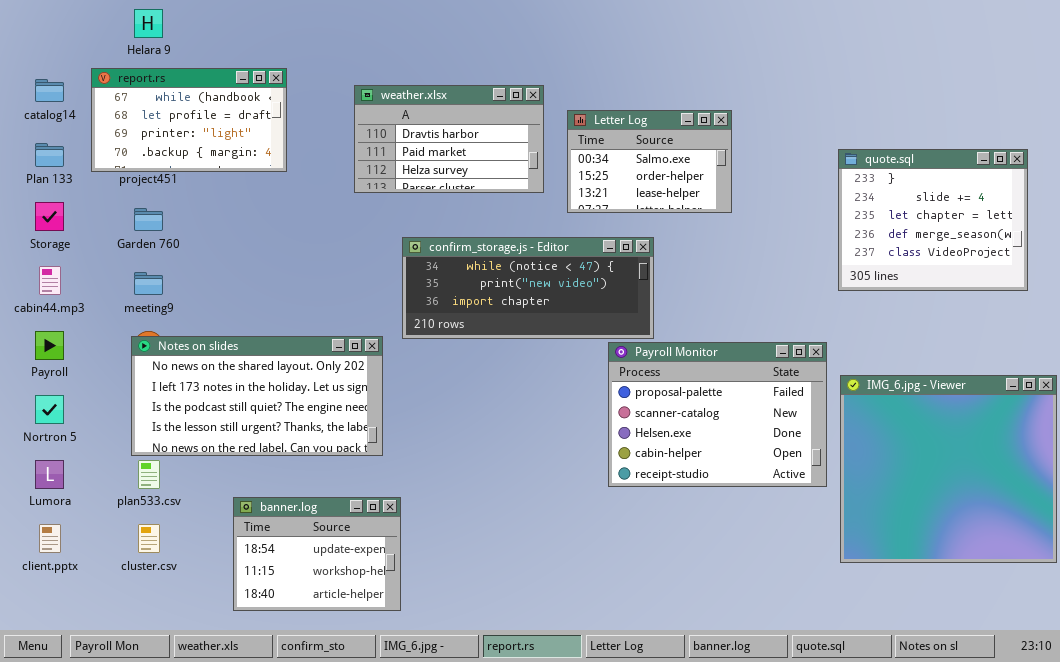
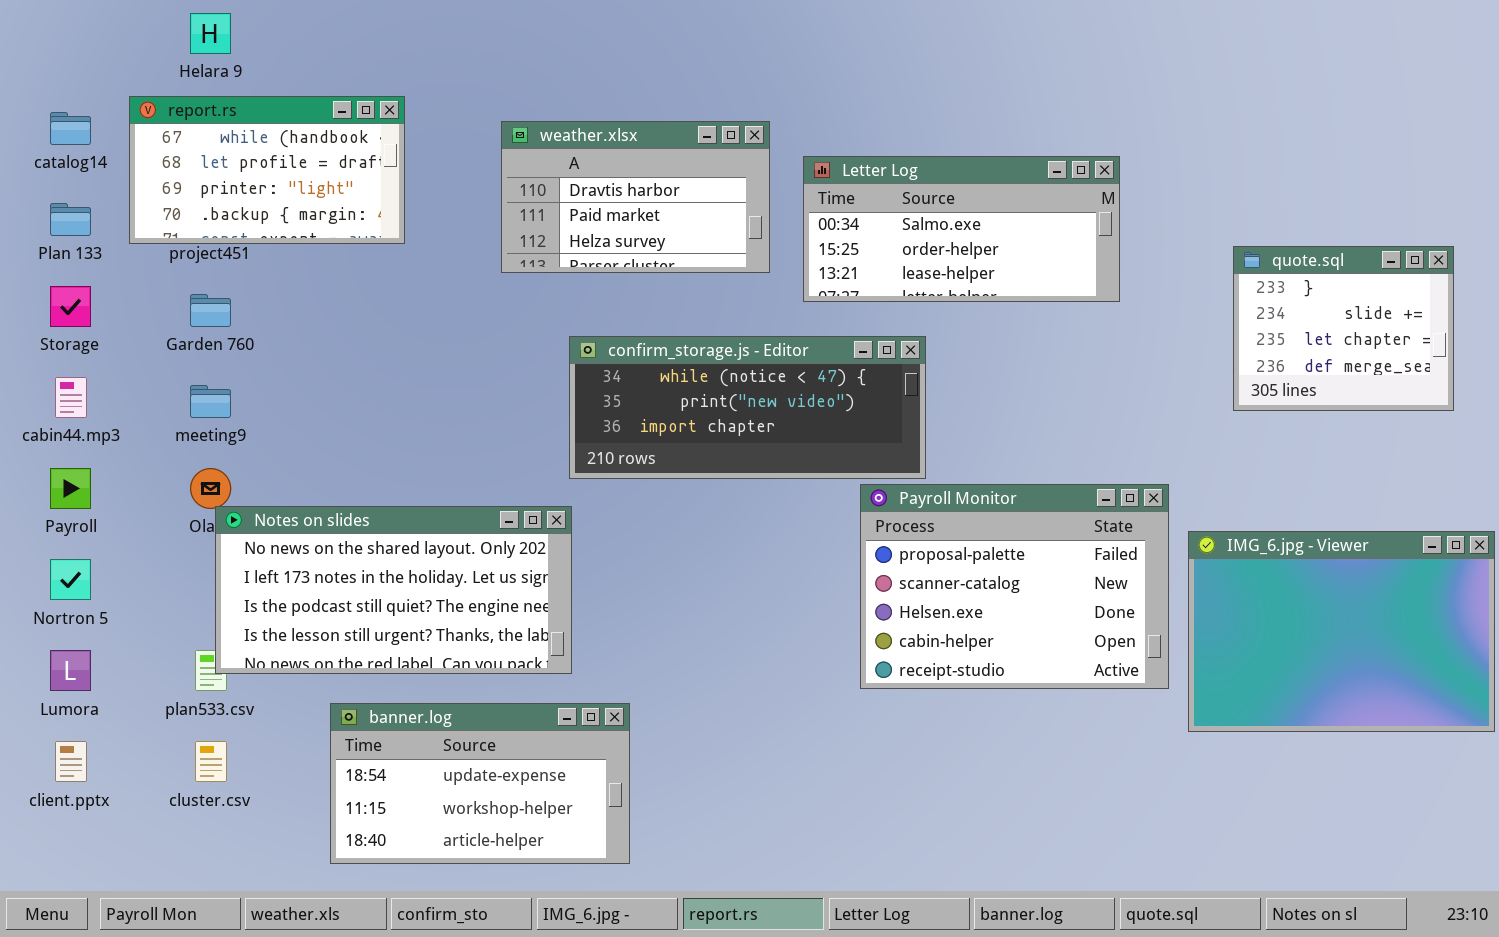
Letter Log: [567,110,732,213] -> [803,156,1120,302], resized
quote.sql: [838,149,1028,291] -> [1233,246,1454,411], resized
Notes on slides: [131,336,383,456] -> [215,506,572,674], moved
IMG_6.jpg - Viewer: [840,375,1057,563] -> [1188,531,1495,732], resized
banner.log: [233,497,401,611] -> [330,703,630,864], resized

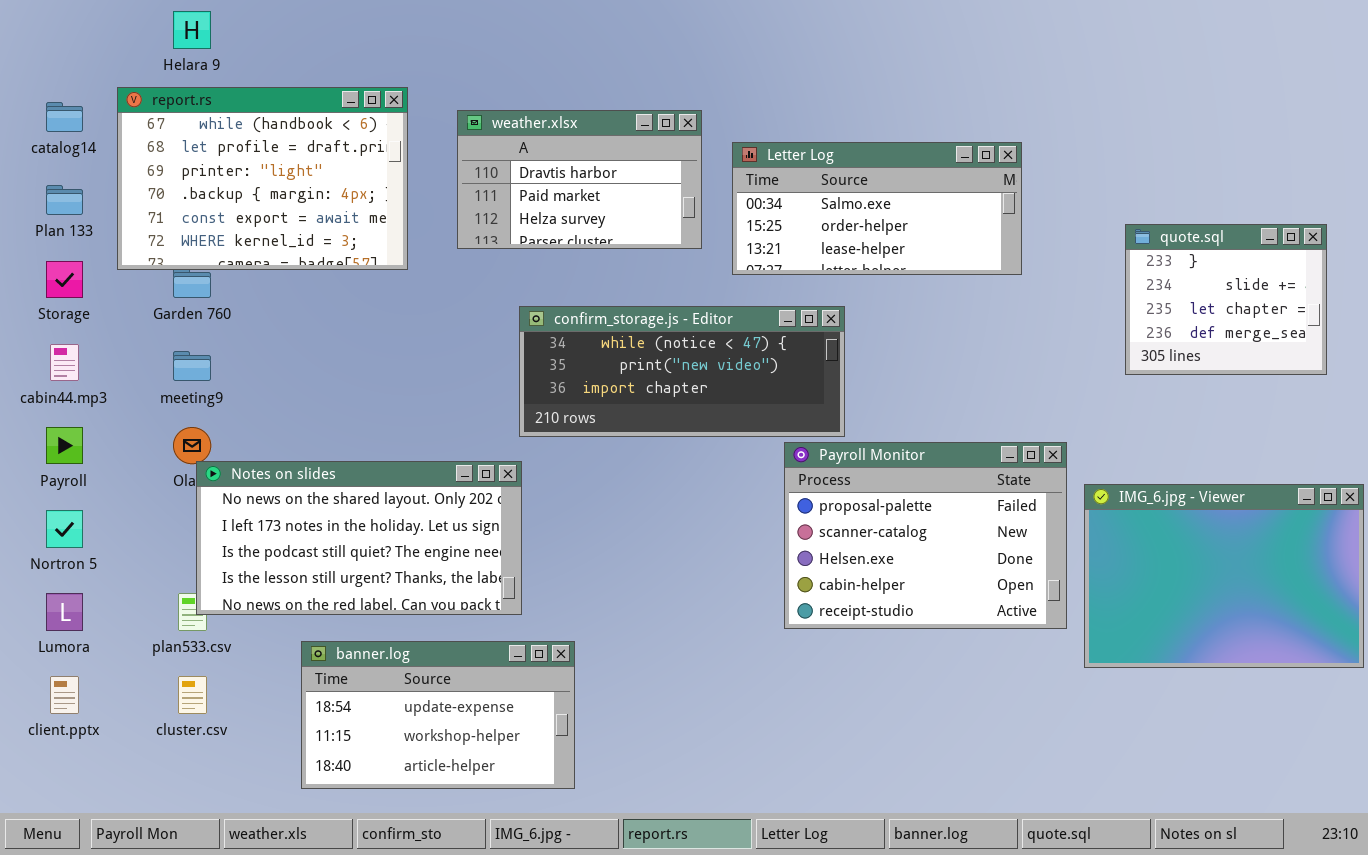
report.rs: [129,96,405,244] -> [117,87,408,270], resized

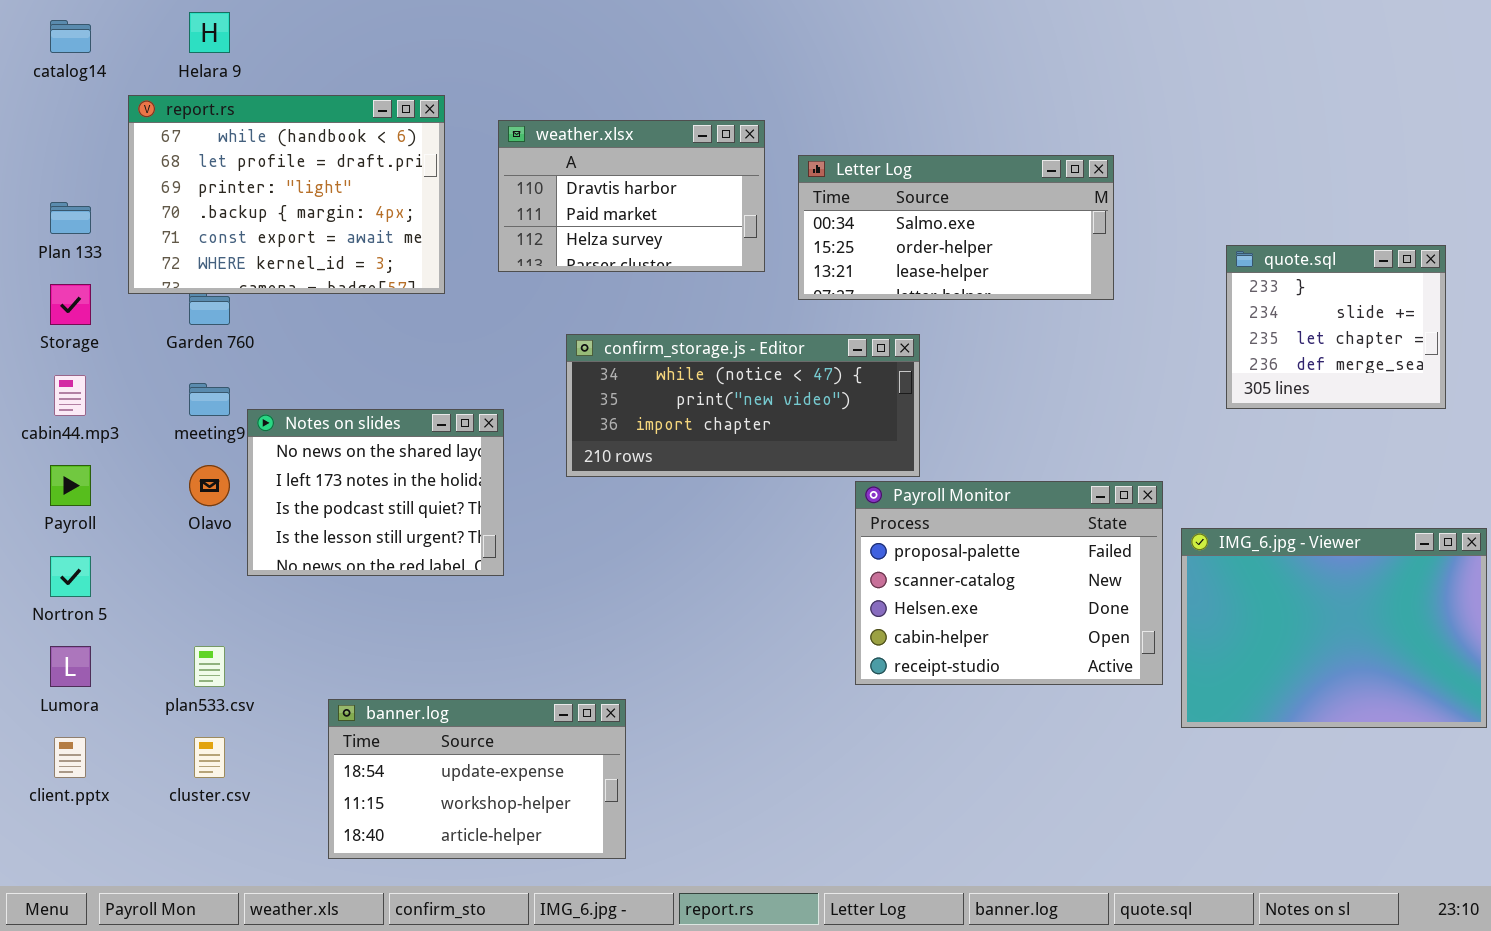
catalog14: [46,102,83,132] -> [50,20,91,53], moved
Notes on slides: [196,461,522,615] -> [247,409,504,576], moved, resized

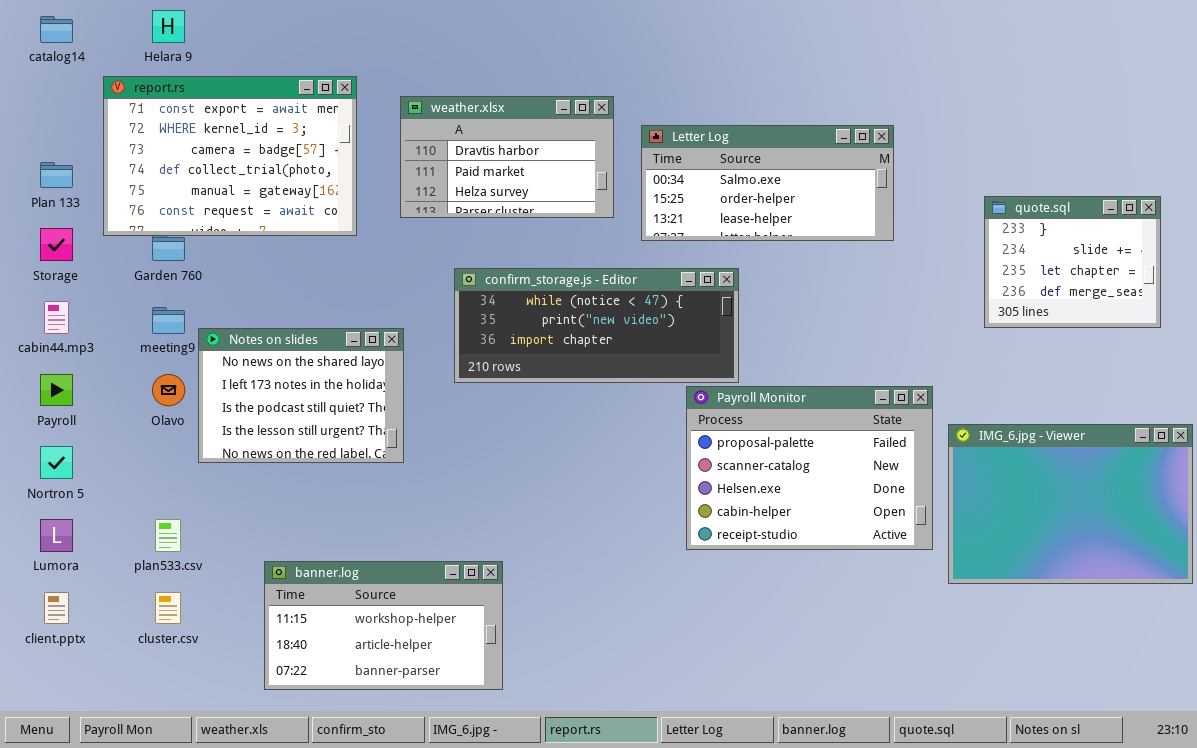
report.rs: [128,95,445,294] -> [103,76,357,236], scrolled down 4 rows
banner.log: [328,699,626,859] -> [264,561,503,690], scrolled down 1 row

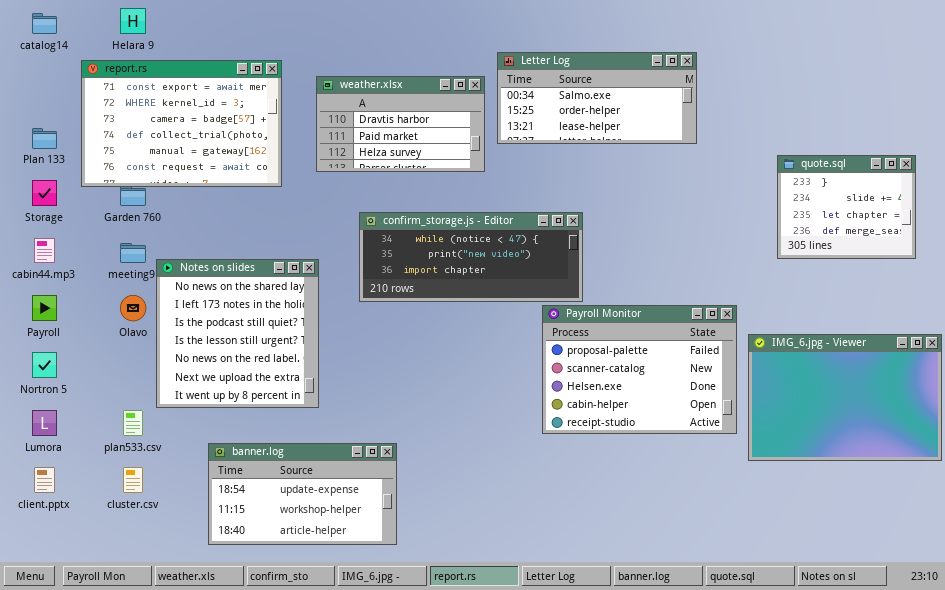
Letter Log: [641,125,894,241] -> [497,52,697,144], moved
Notes on slides: [198,328,404,463] -> [156,259,319,408], resized
banner.log: [264,561,503,690] -> [208,443,397,545], scrolled up 1 row

